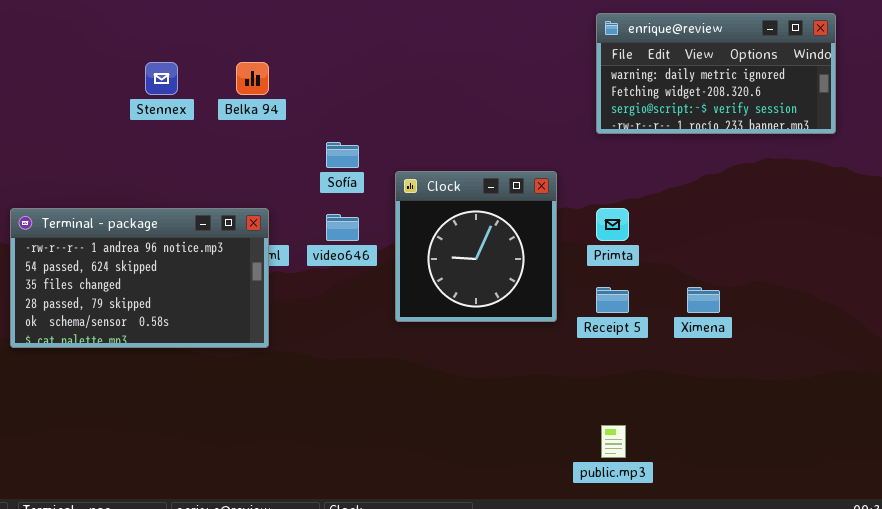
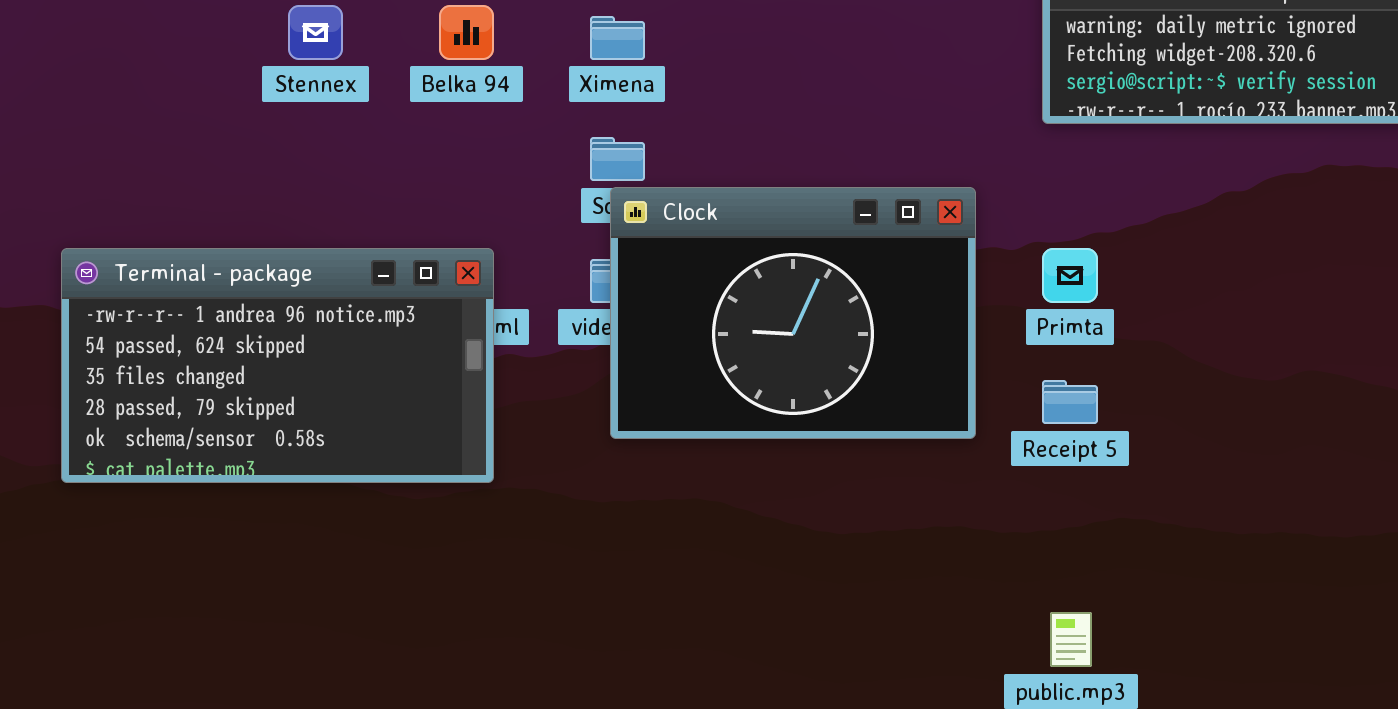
Clock: [395,171,557,322] -> [610,187,976,439], resized
Ximena: [687,287,720,313] -> [590,16,645,60], moved

